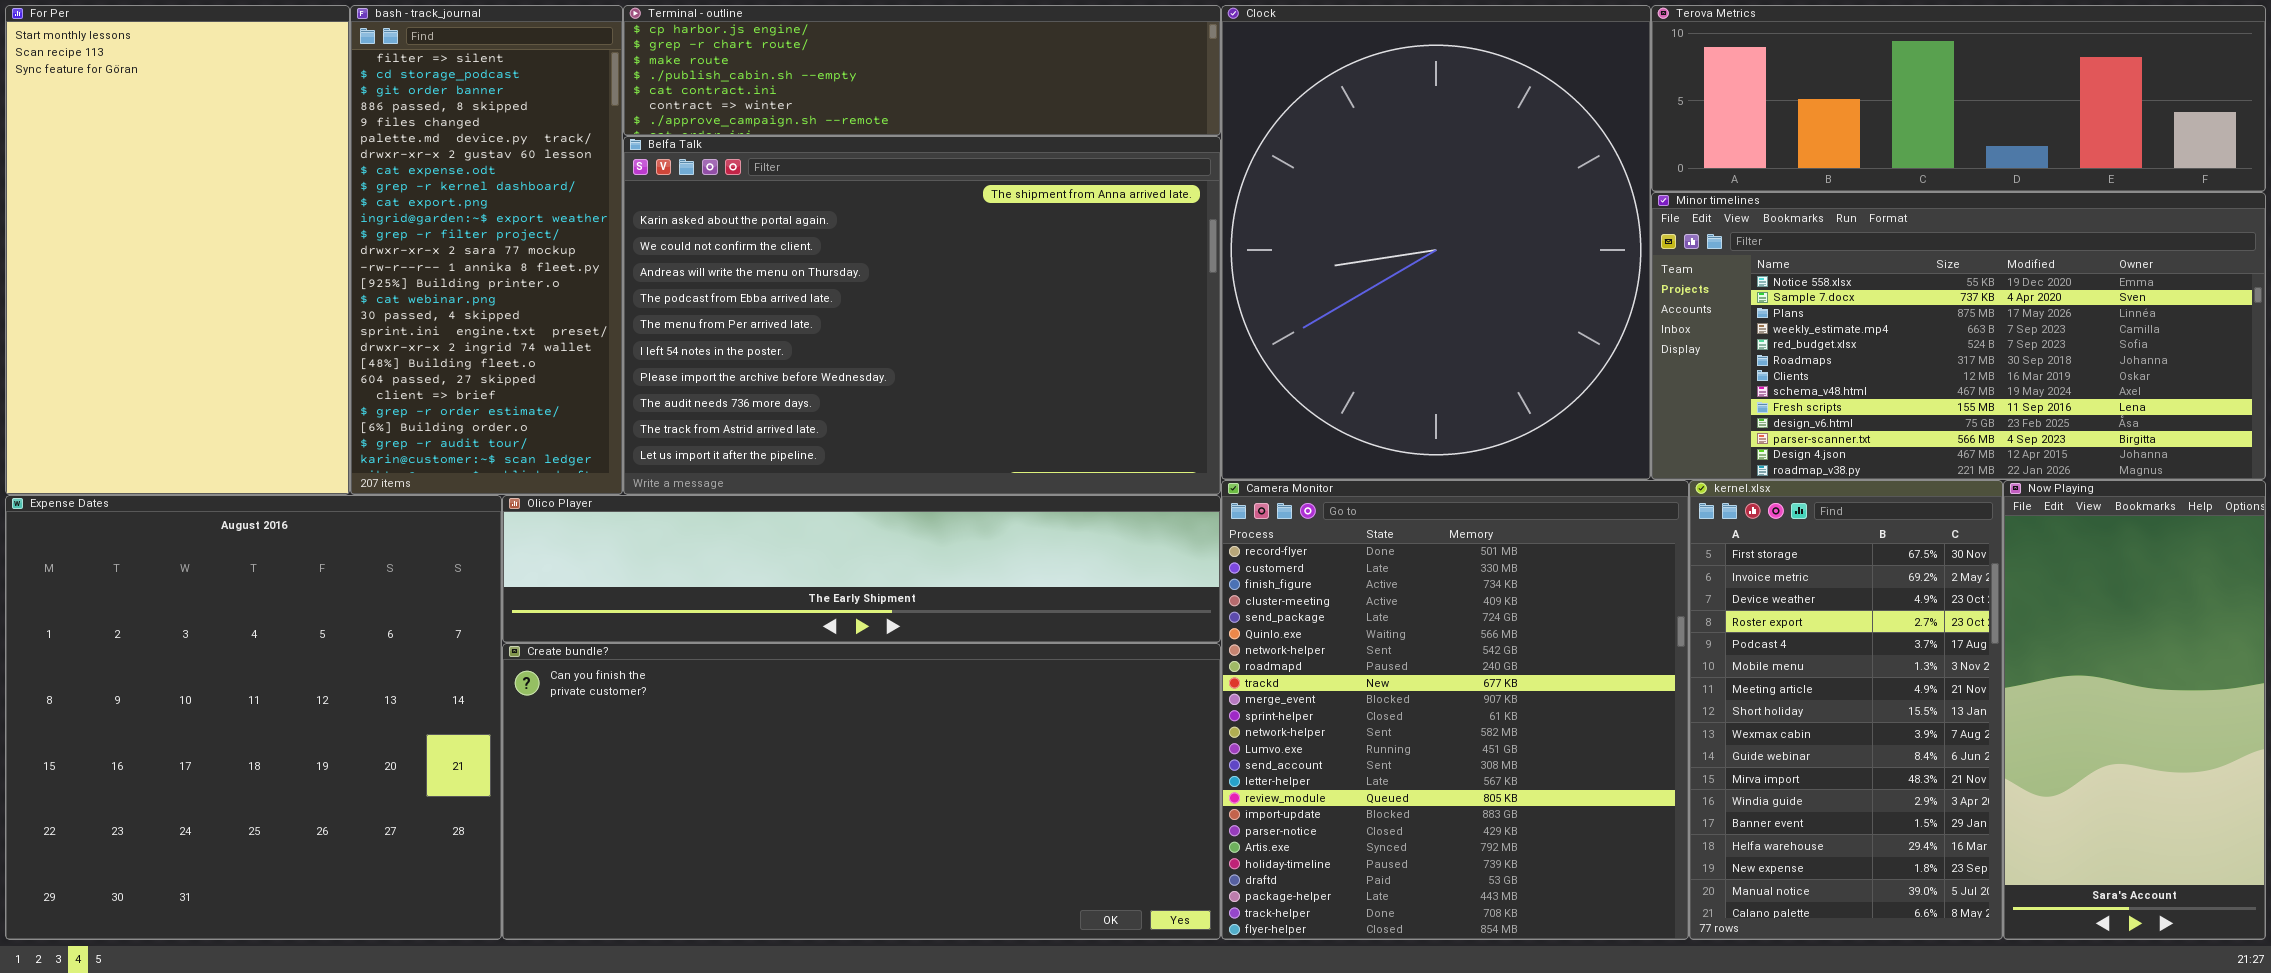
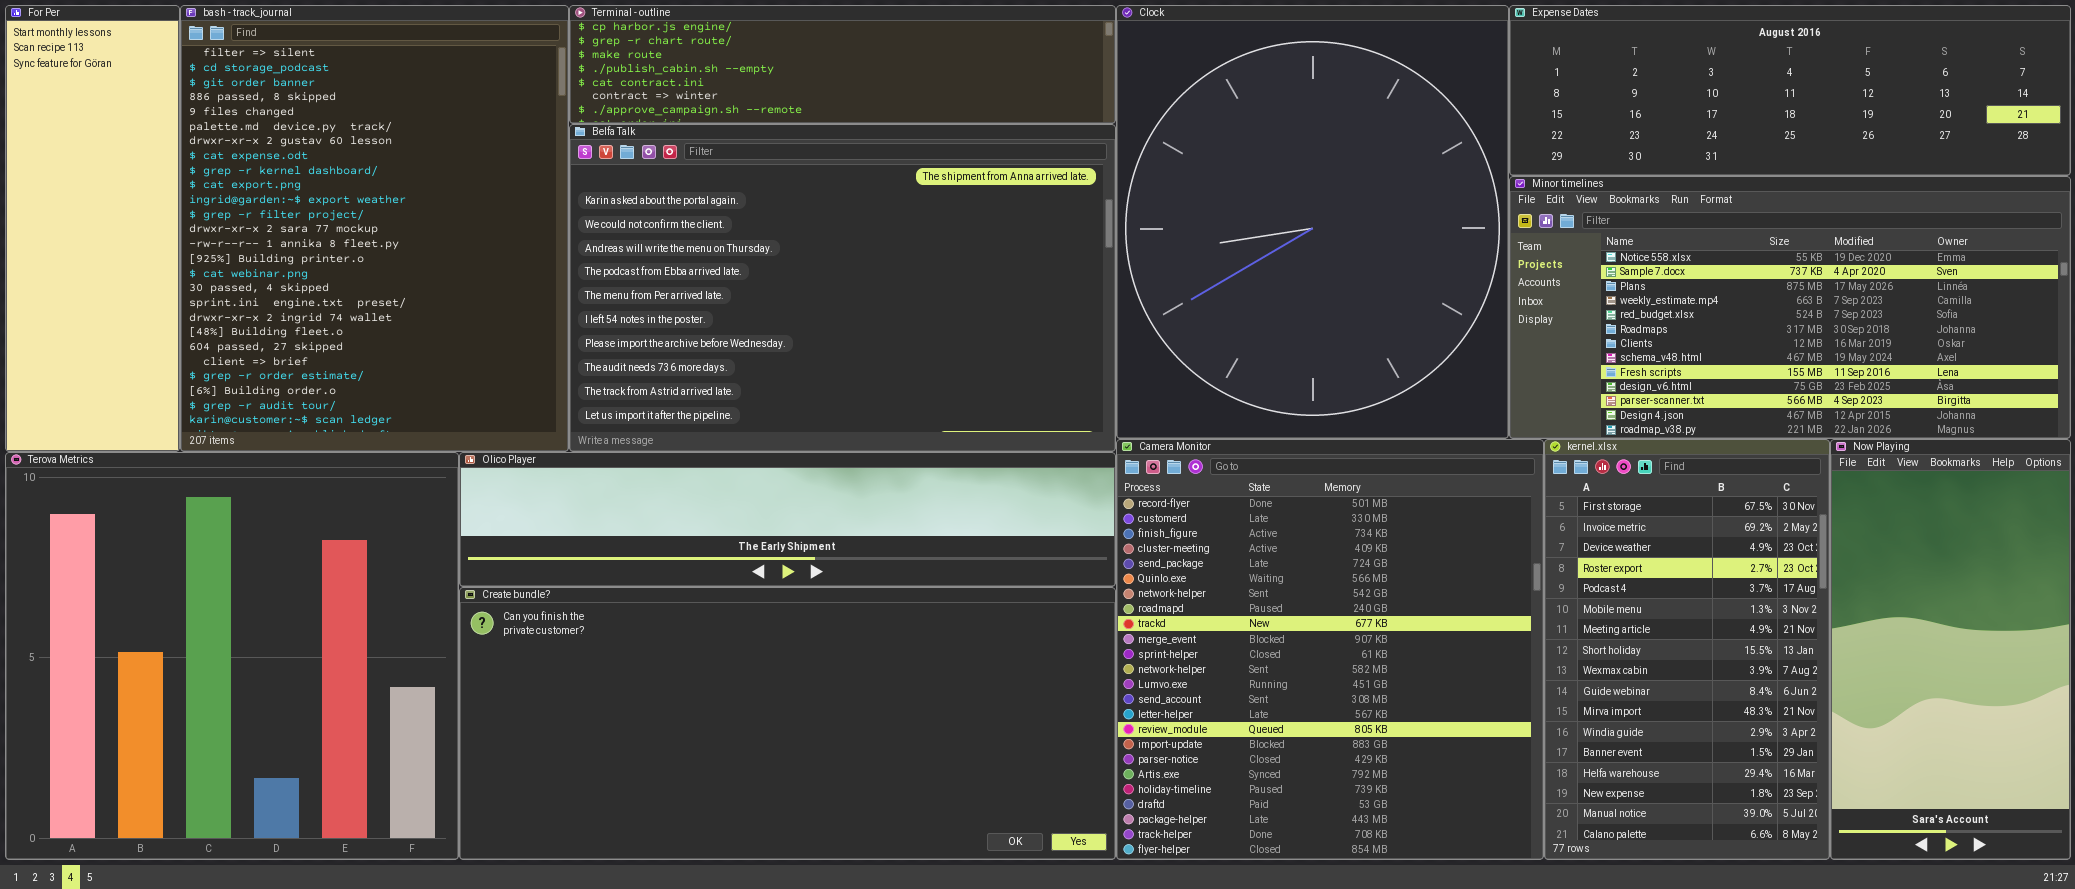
For Per: [5,5,350,495] -> [5,5,180,452], resized
bash - track_journal: [350,5,623,495] -> [180,5,569,452], resized
Terova Metrics: [1651,5,2266,192] -> [5,452,459,860], moved, resized
Expense Dates: [5,495,502,940] -> [1509,5,2071,176], moved, resized

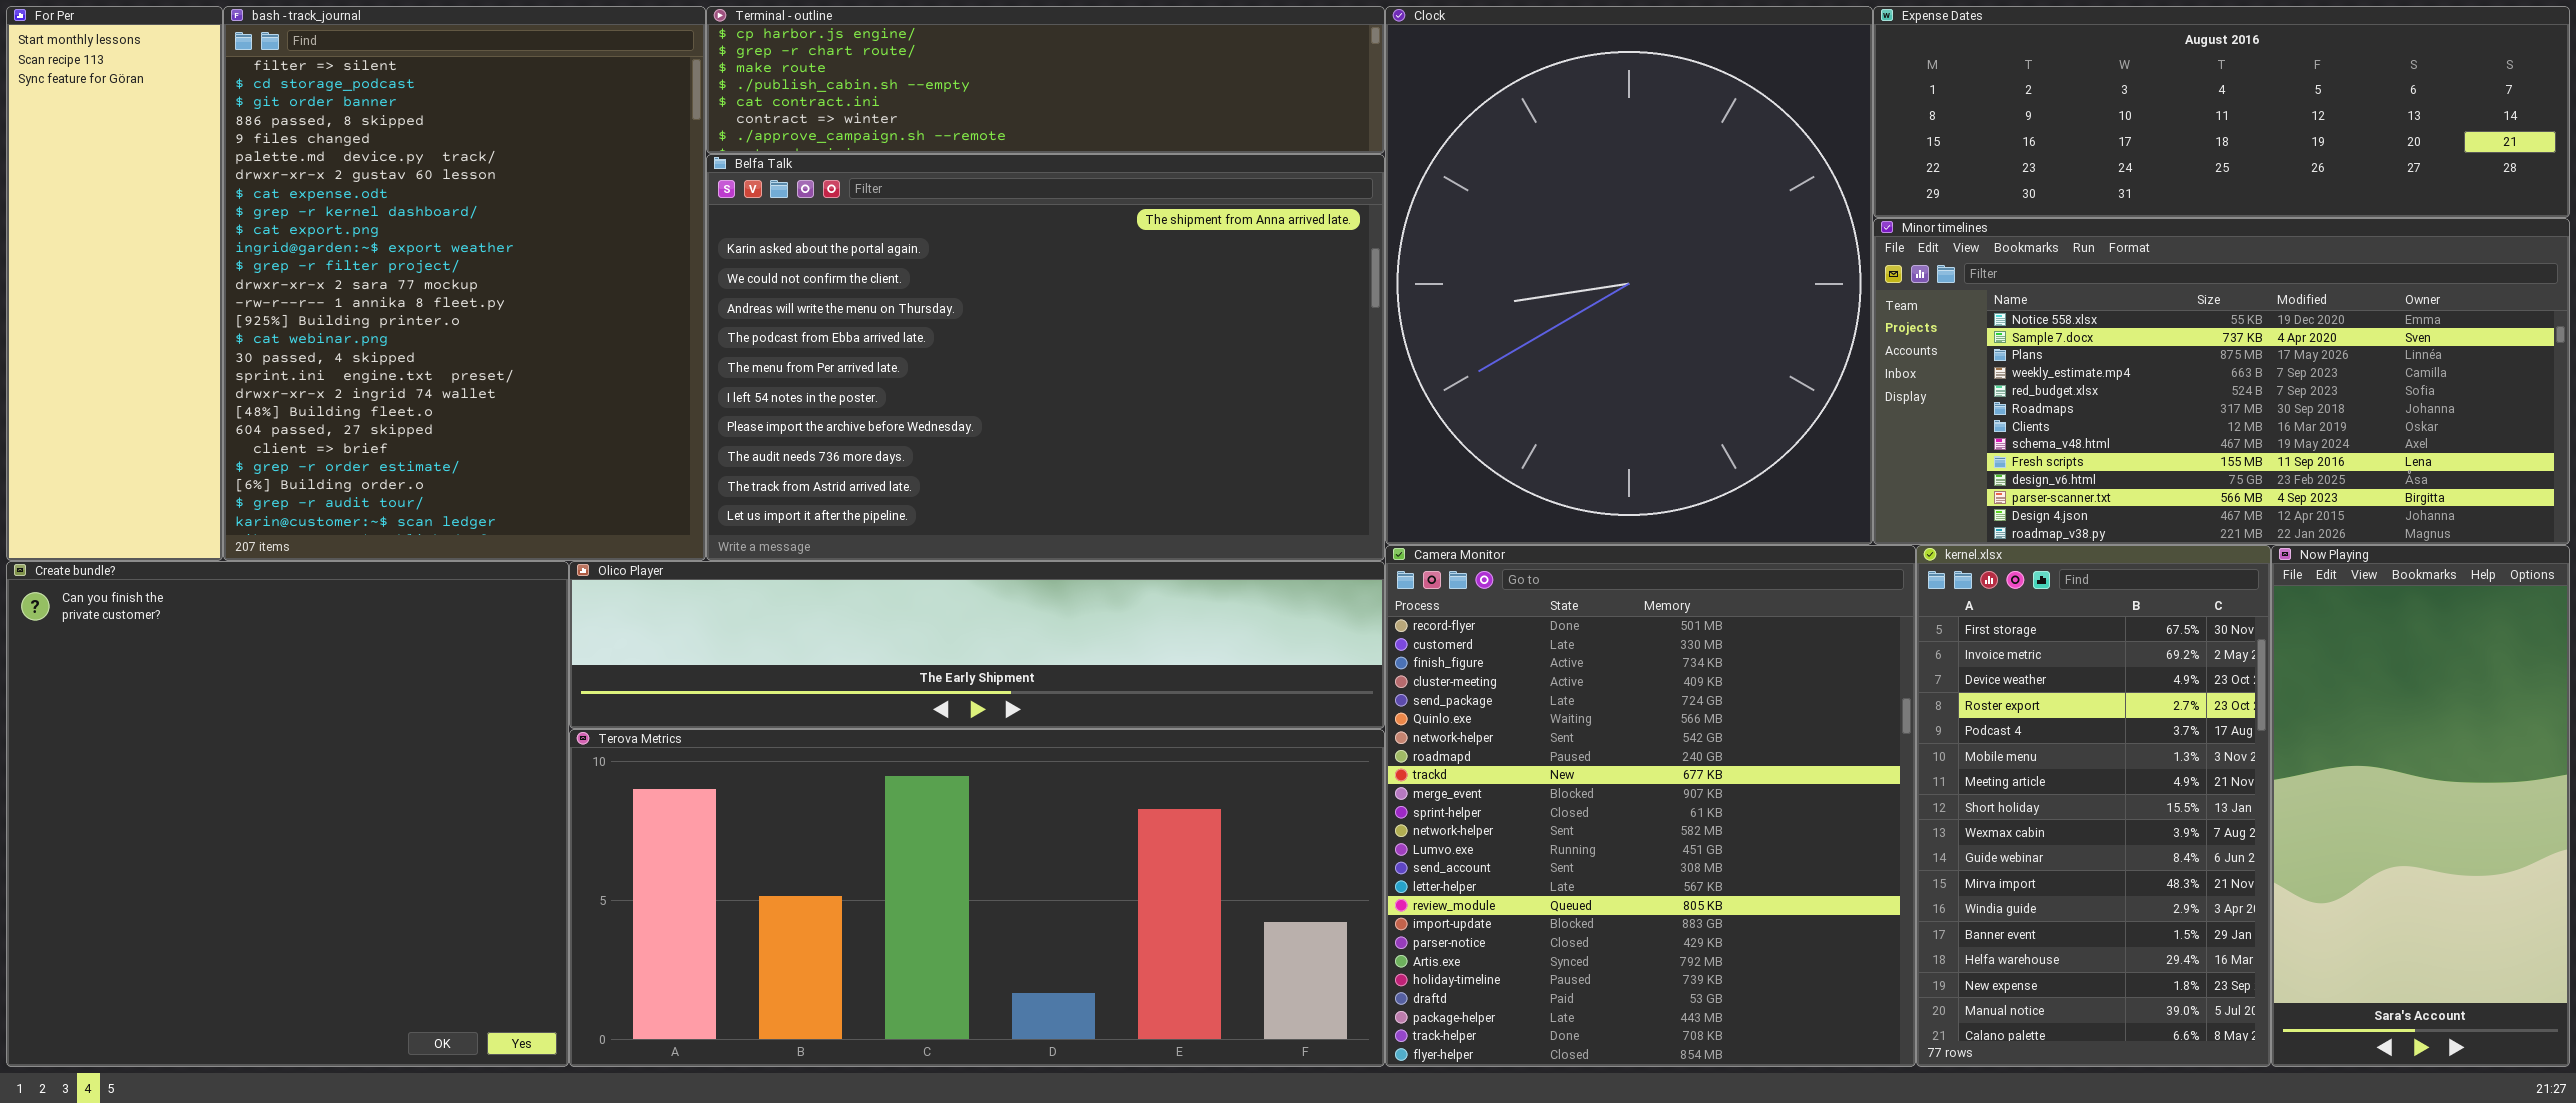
Terova Metrics: [5,452,459,860] -> [569,729,1385,1067], moved, resized
Create bundle?: [459,587,1116,860] -> [6,561,569,1067], moved, resized

